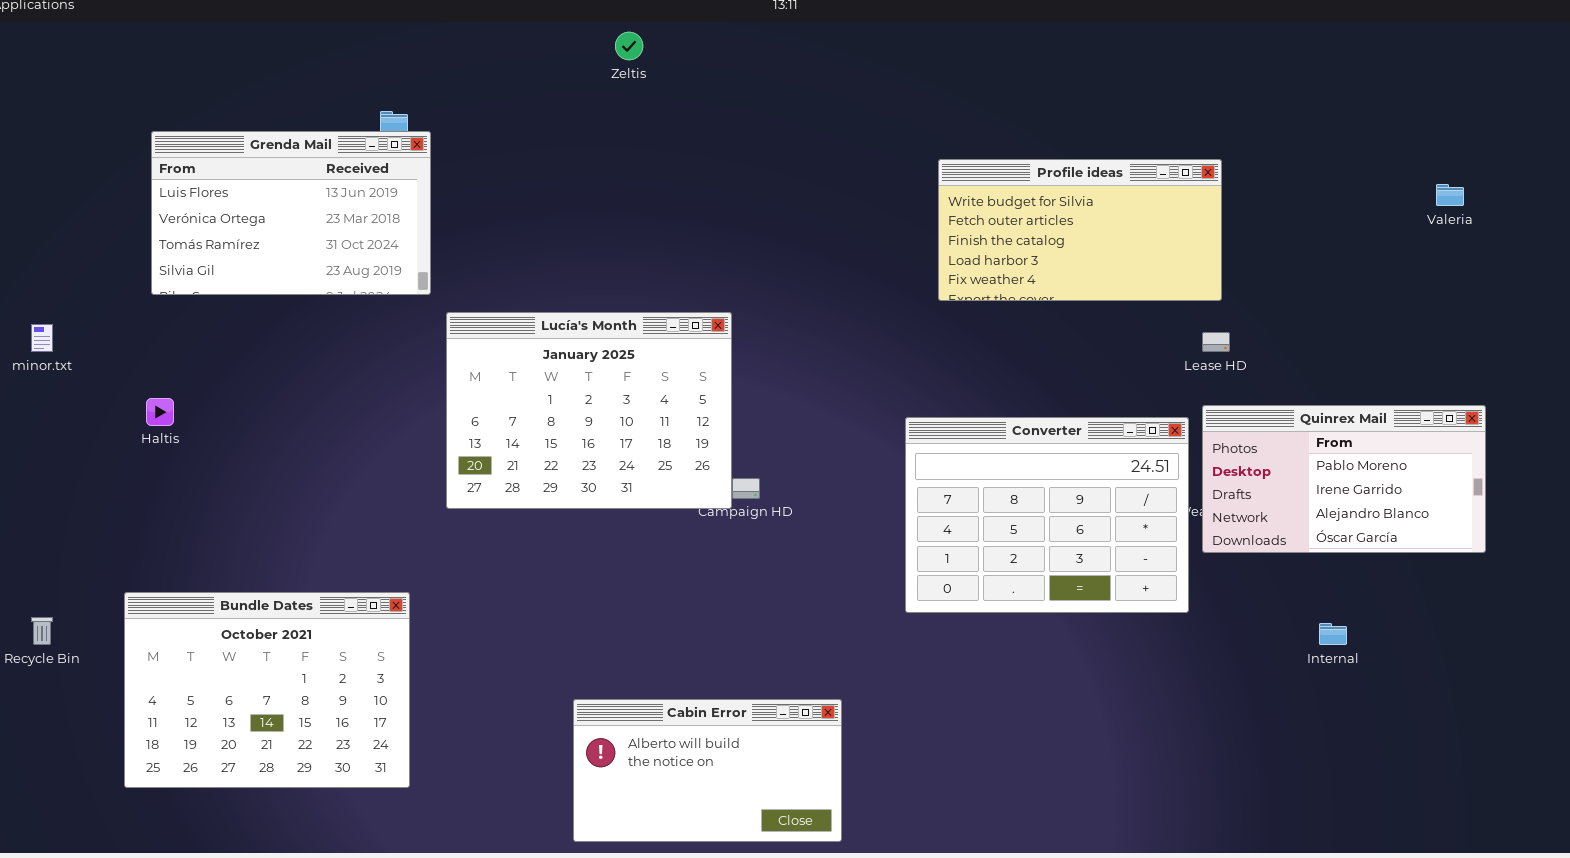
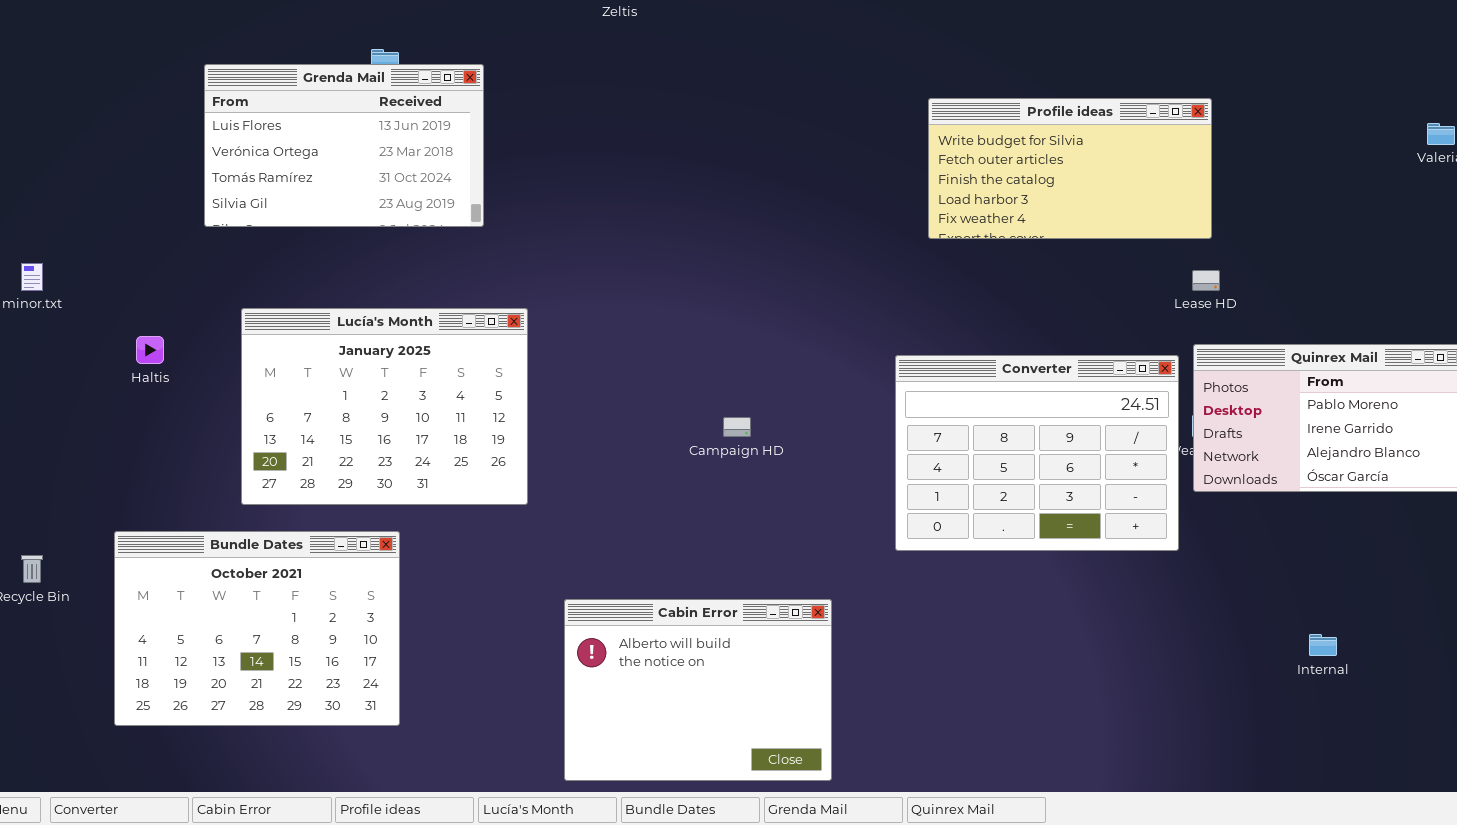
Grenda Mail: [151,131,431,295] -> [204,64,484,227], moved
Lucía's Month: [446,312,732,509] -> [241,308,528,505], moved
Internal: [1319,623,1347,645] -> [1309,634,1337,656], moved
Cabin Error: [573,699,842,842] -> [564,599,832,781], resized

